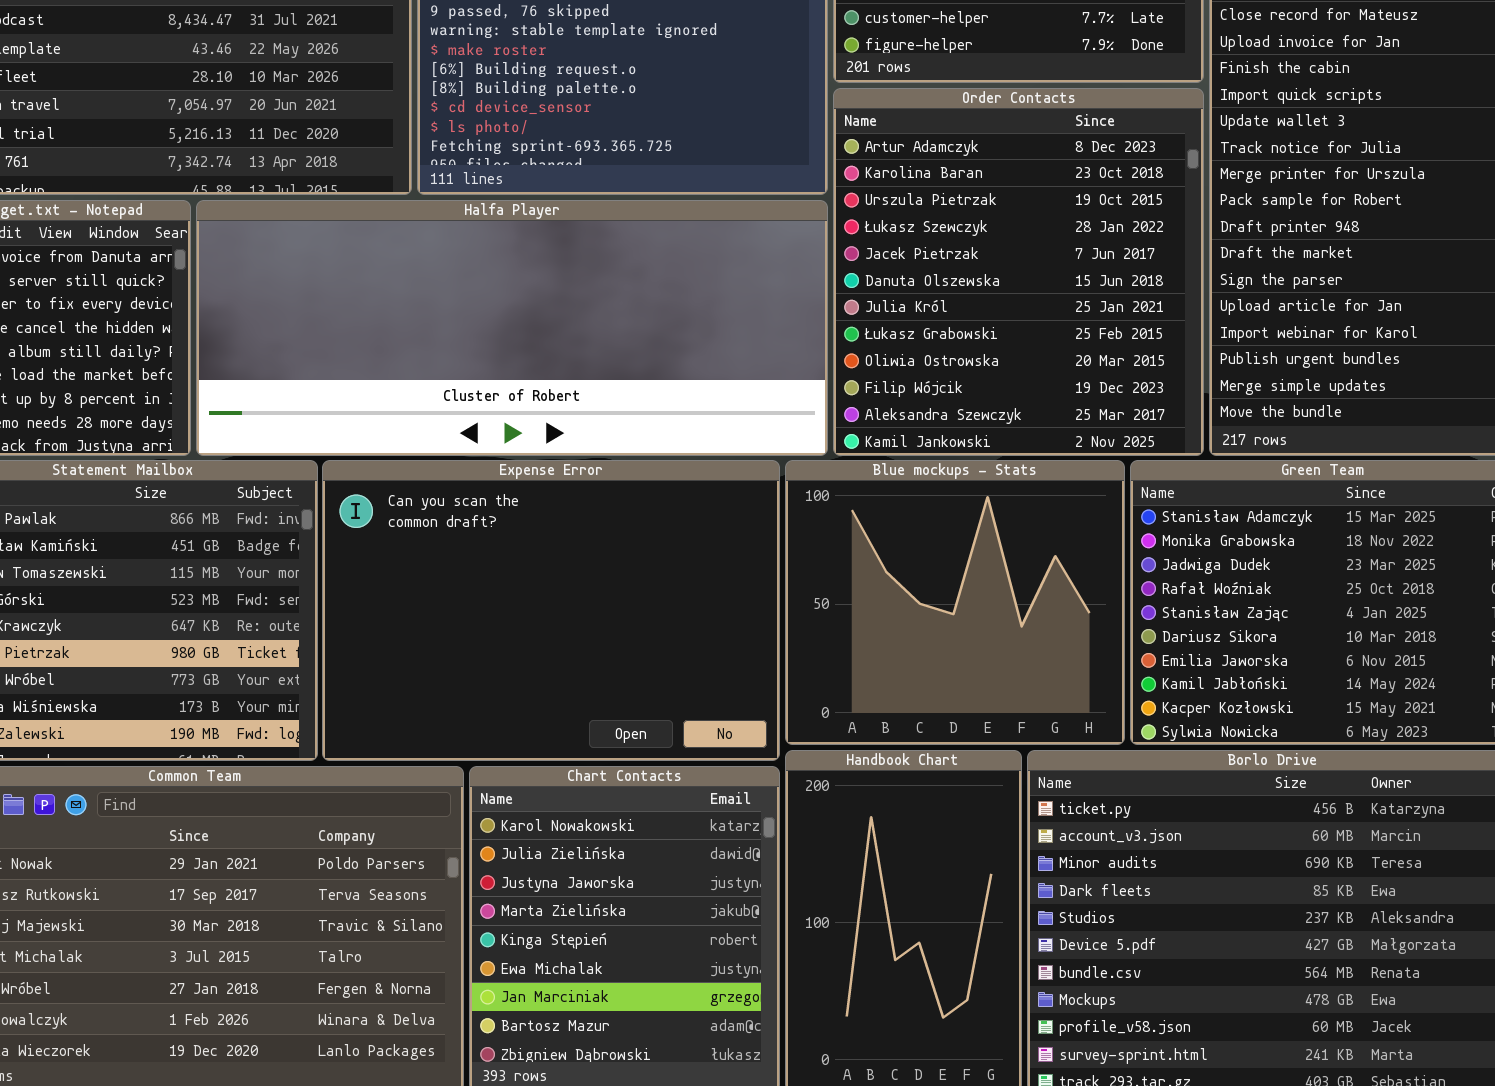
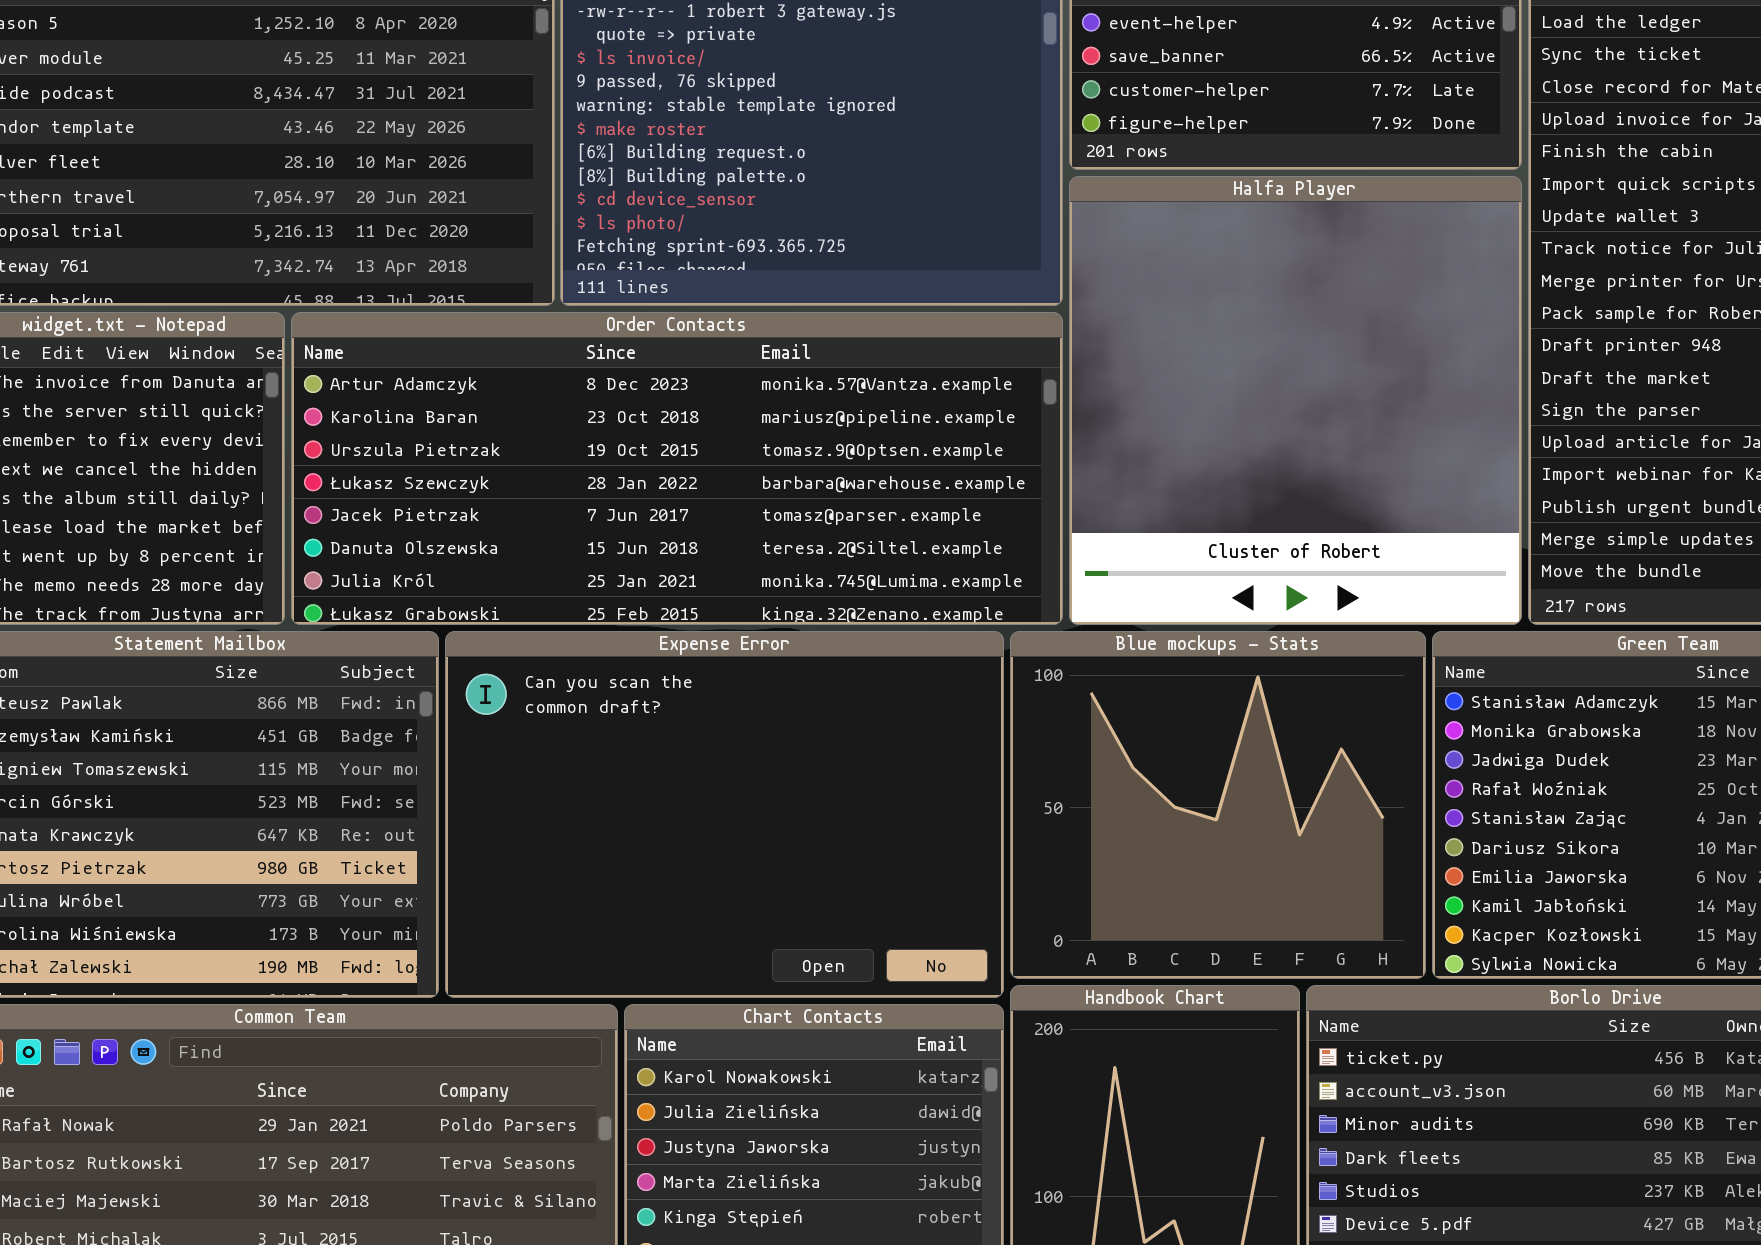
Order Contacts: [833,88,1204,456] -> [291,312,1063,625], moved, resized
Halfa Player: [196,200,828,456] -> [1069,176,1522,625], moved, resized

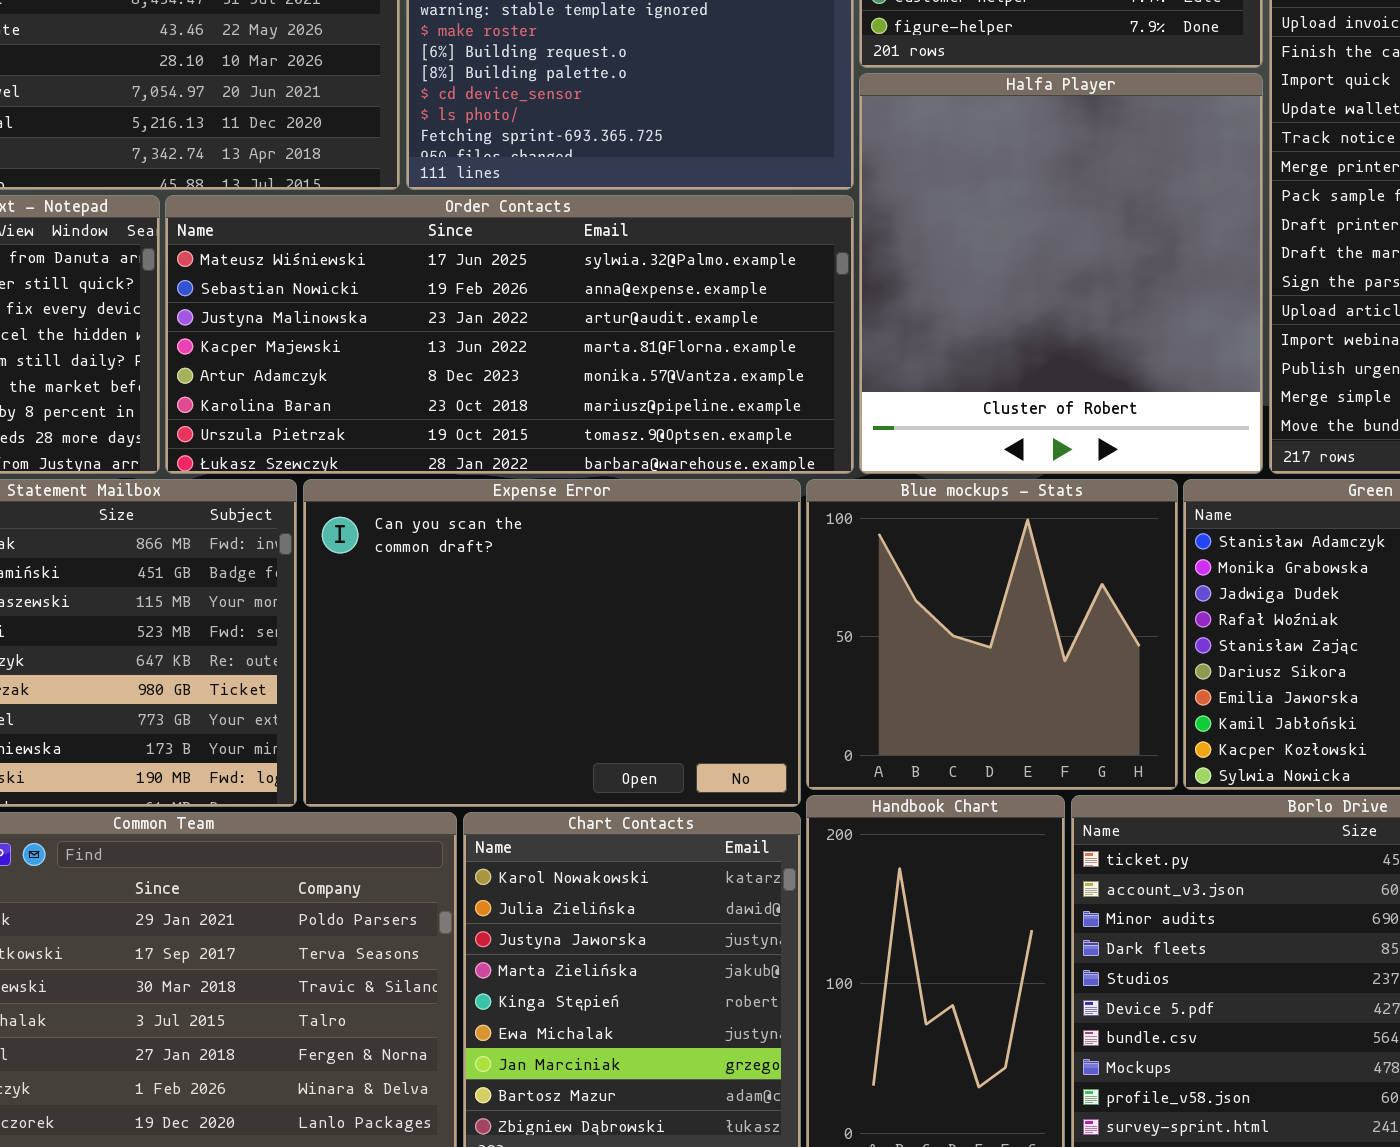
Order Contacts: [291,312,1063,625] -> [165,195,854,474], scrolled up 4 rows

